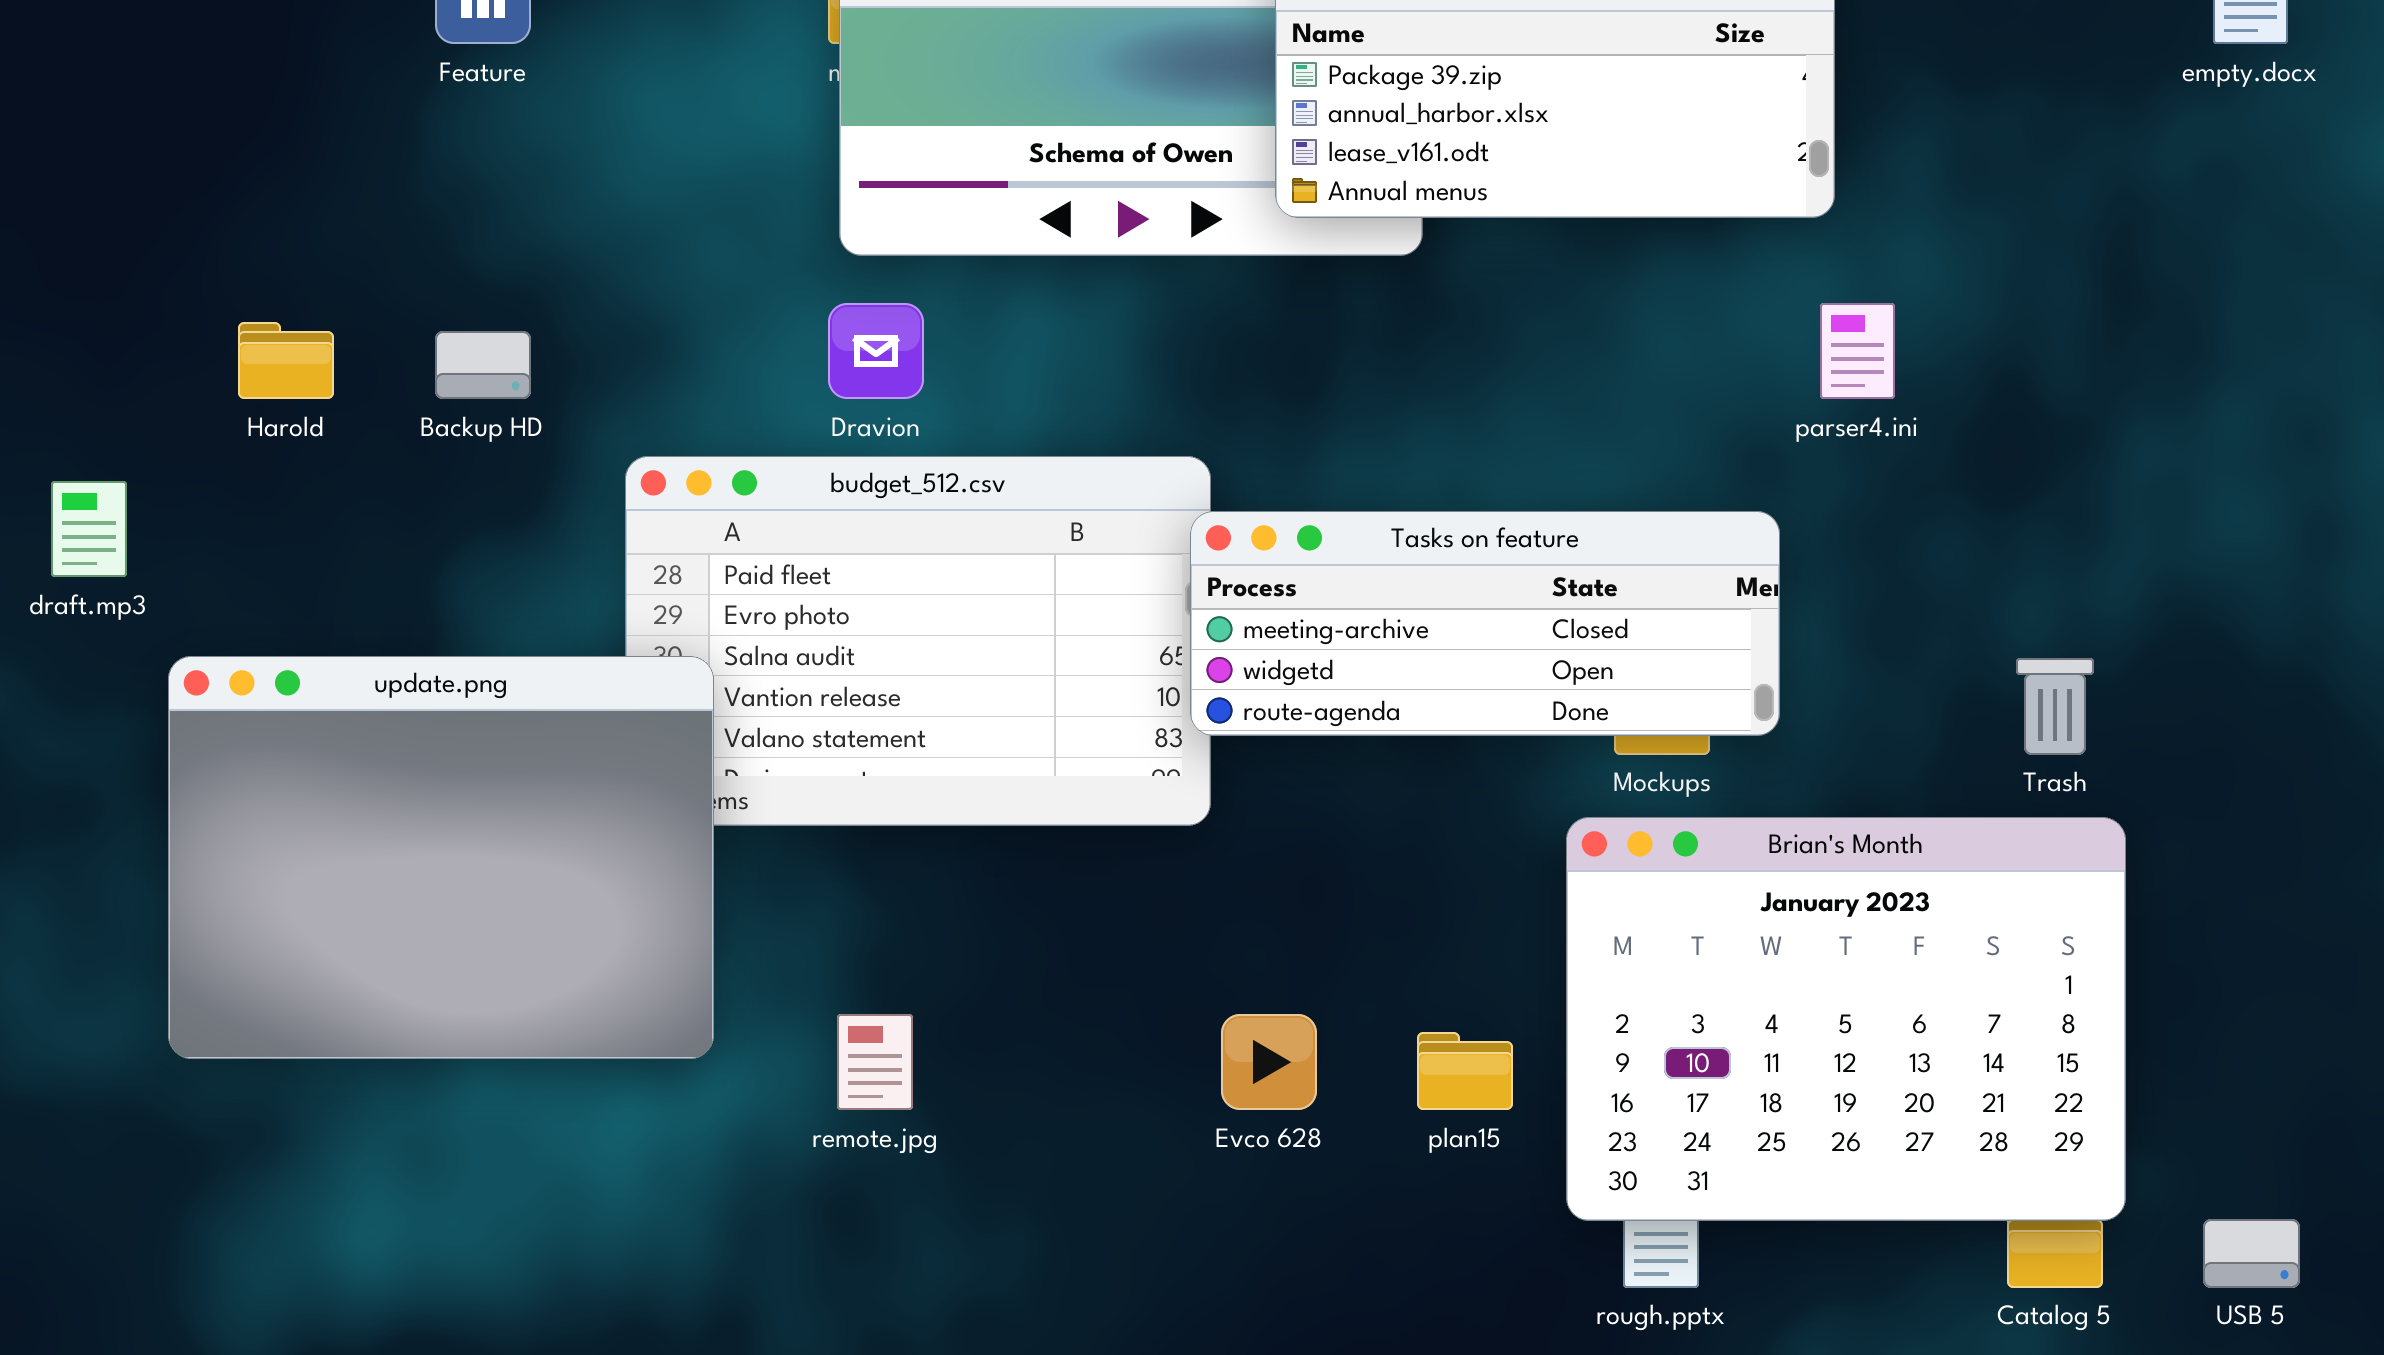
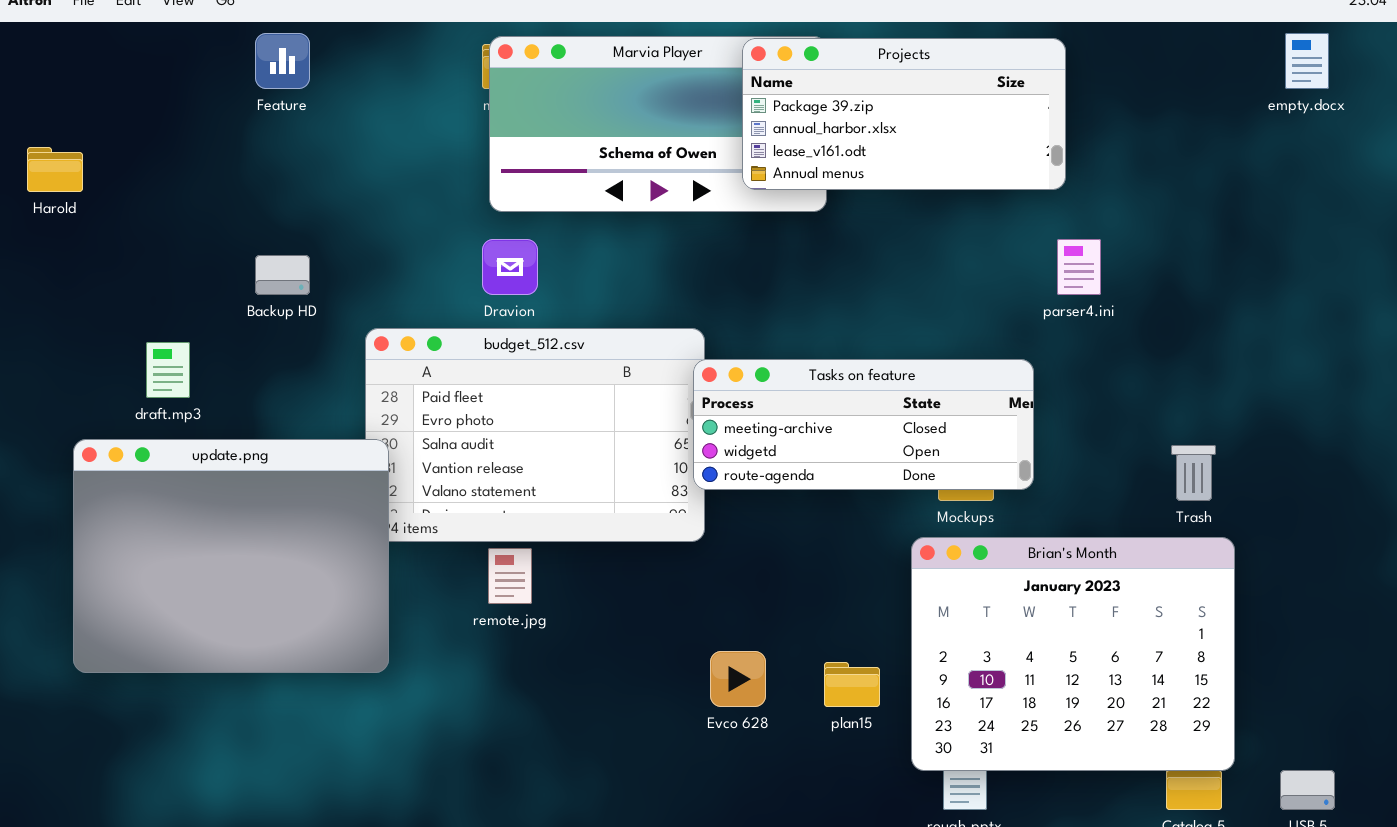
Harold: [238,322,334,399] -> [27,147,83,192], moved
draft.mp3: [51,481,127,577] -> [146,342,190,398], moved
update.png: [168,656,714,1059] -> [73,439,389,673], moved
remote.jpg: [837,1014,913,1110] -> [488,548,532,604], moved

